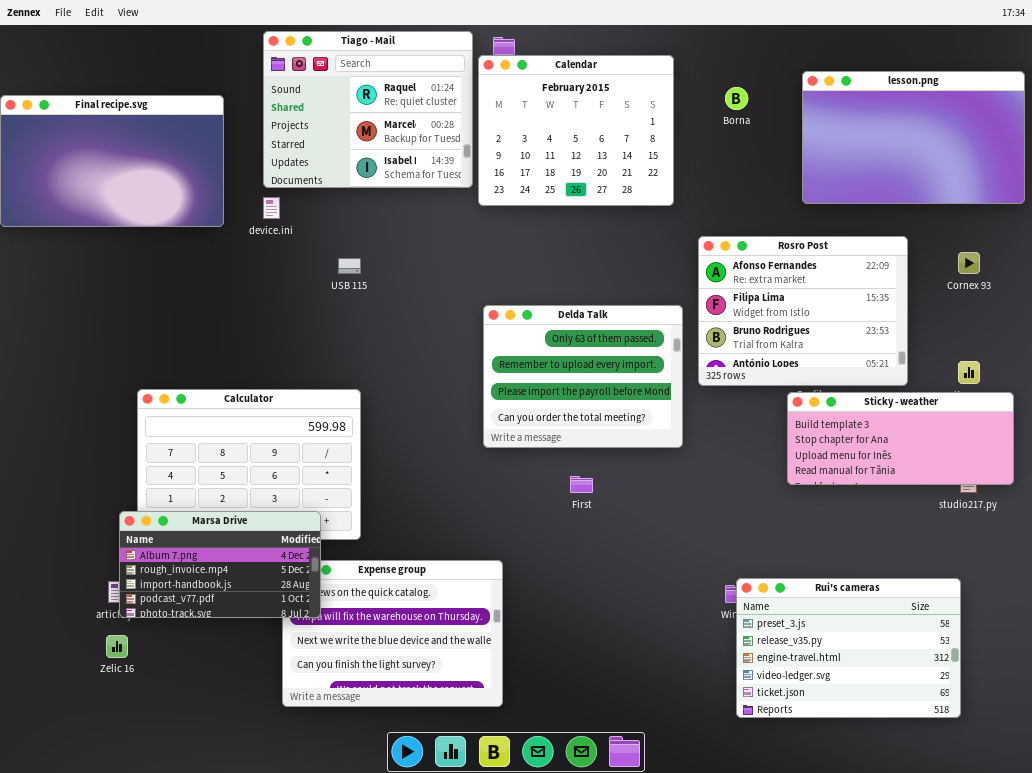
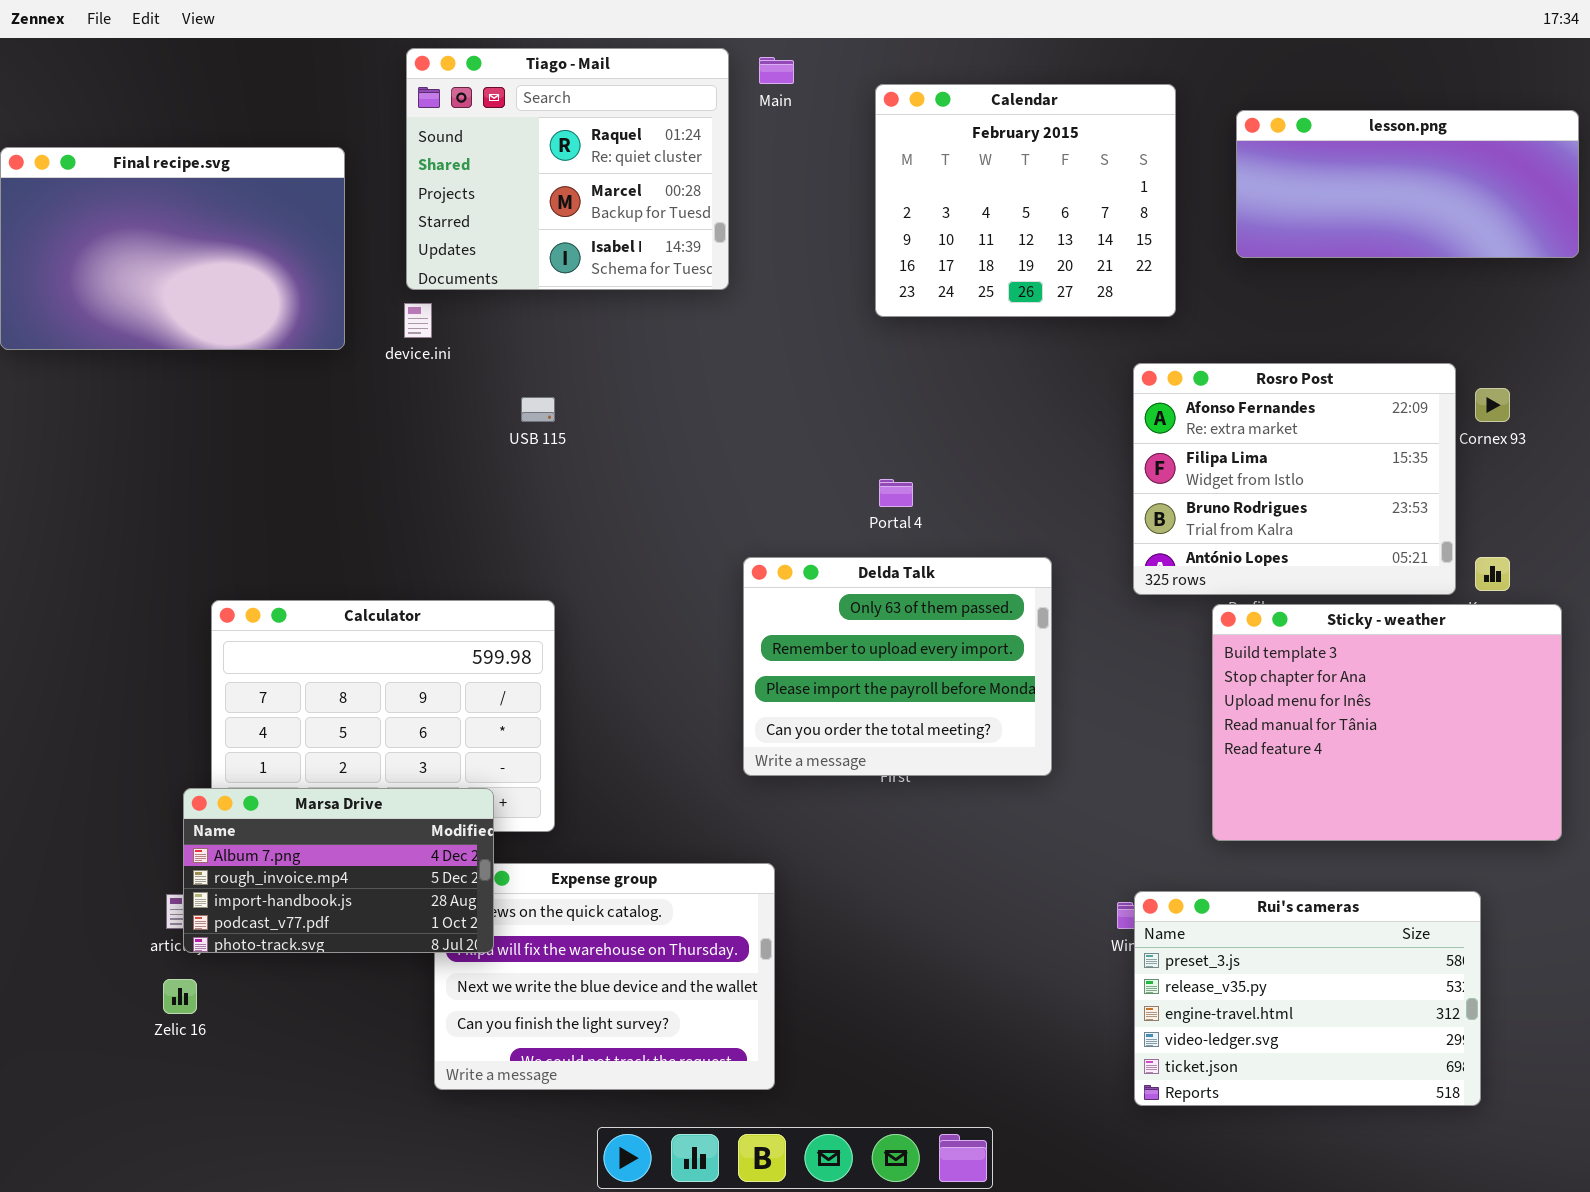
Calendar: [478,55,674,206] -> [875,84,1176,317], moved
lesson.png: [802,71,1025,204] -> [1236,110,1579,258], resized
Rosro Post: [698,236,908,386] -> [1133,363,1456,595], moved
Delda Talk: [483,305,683,448] -> [743,557,1052,776], moved
Sticky - weather: [787,392,1014,485] -> [1212,604,1562,841], resized

